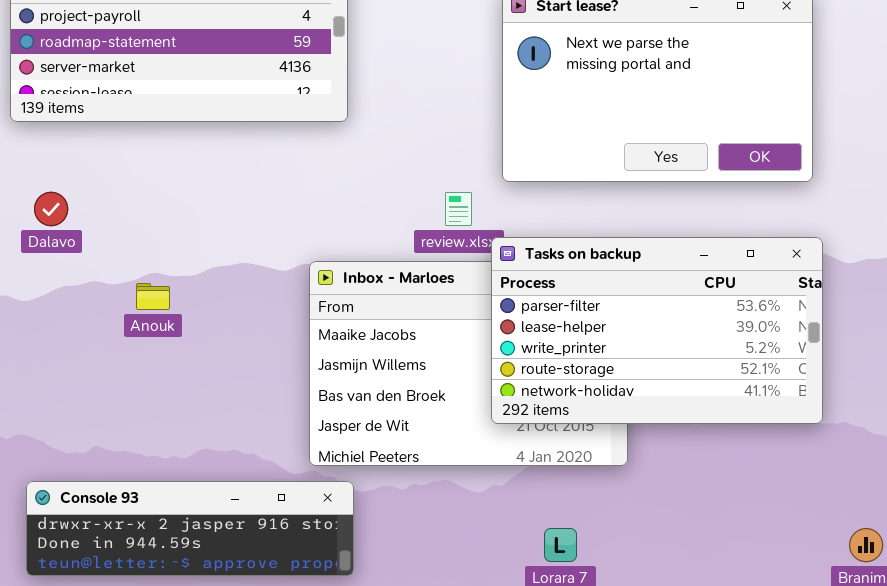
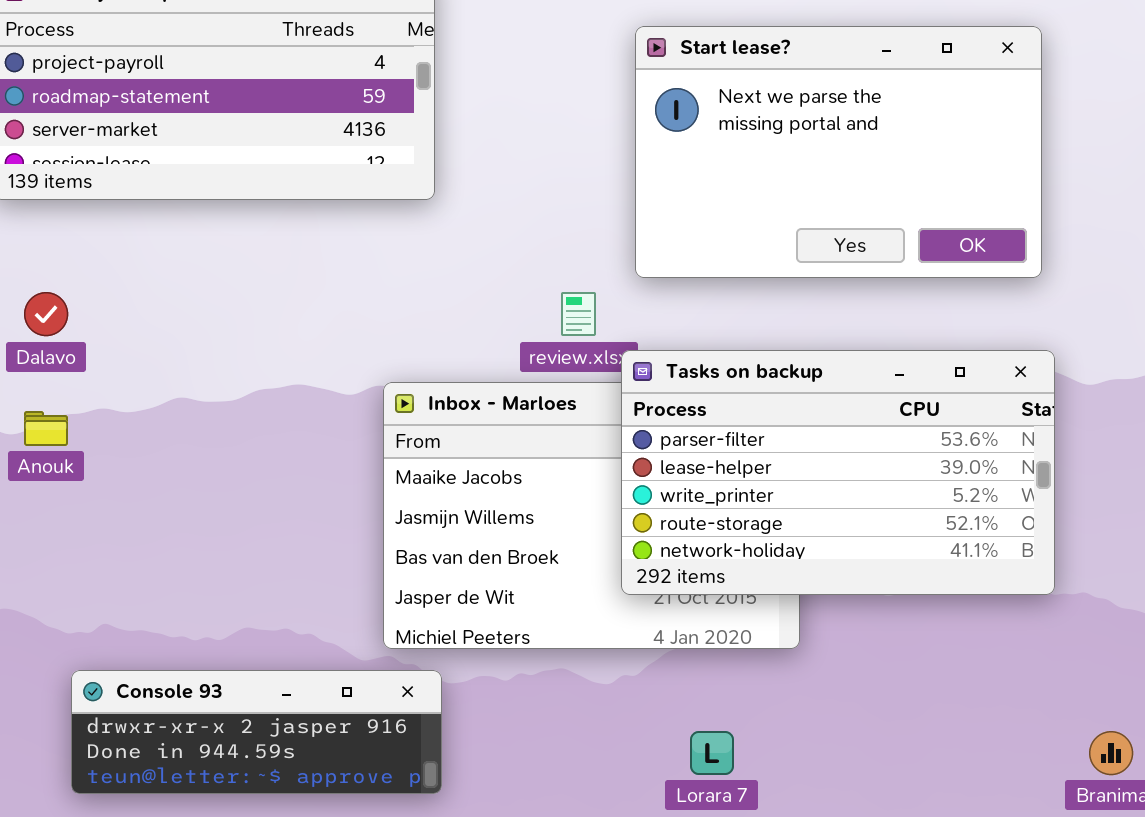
Anouk: [136,283,170,310] -> [24,411,68,446], moved
Console 93: [26,481,354,576] -> [71,670,442,794], resized

